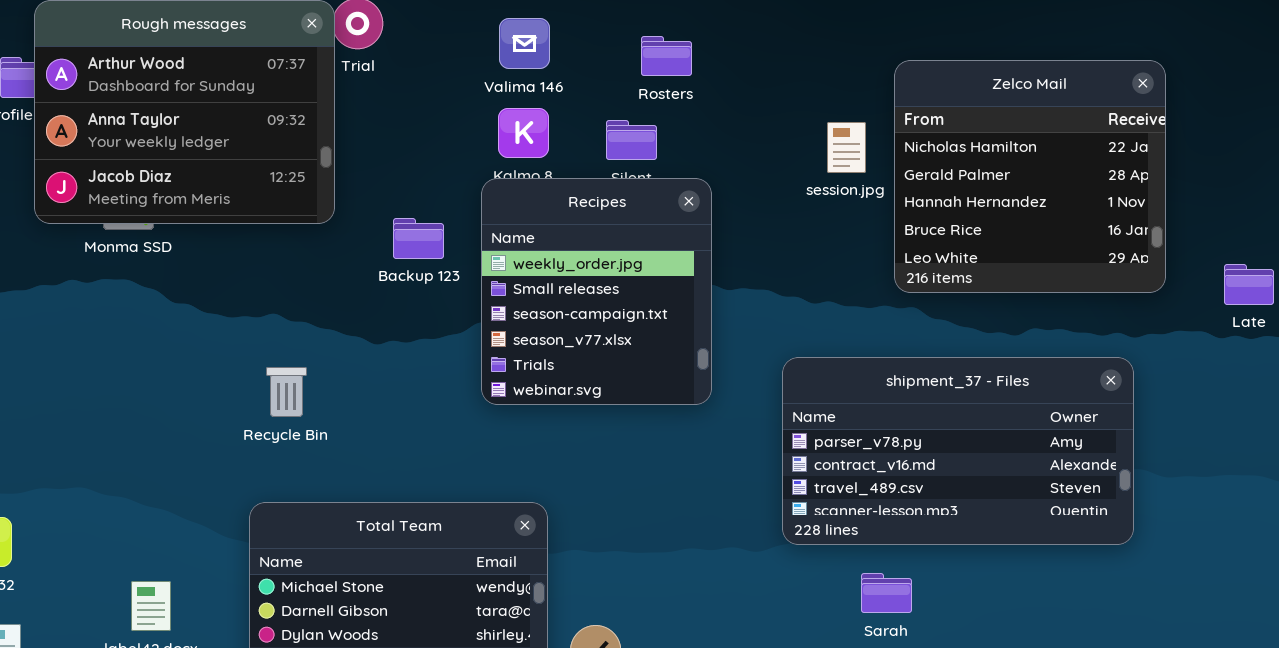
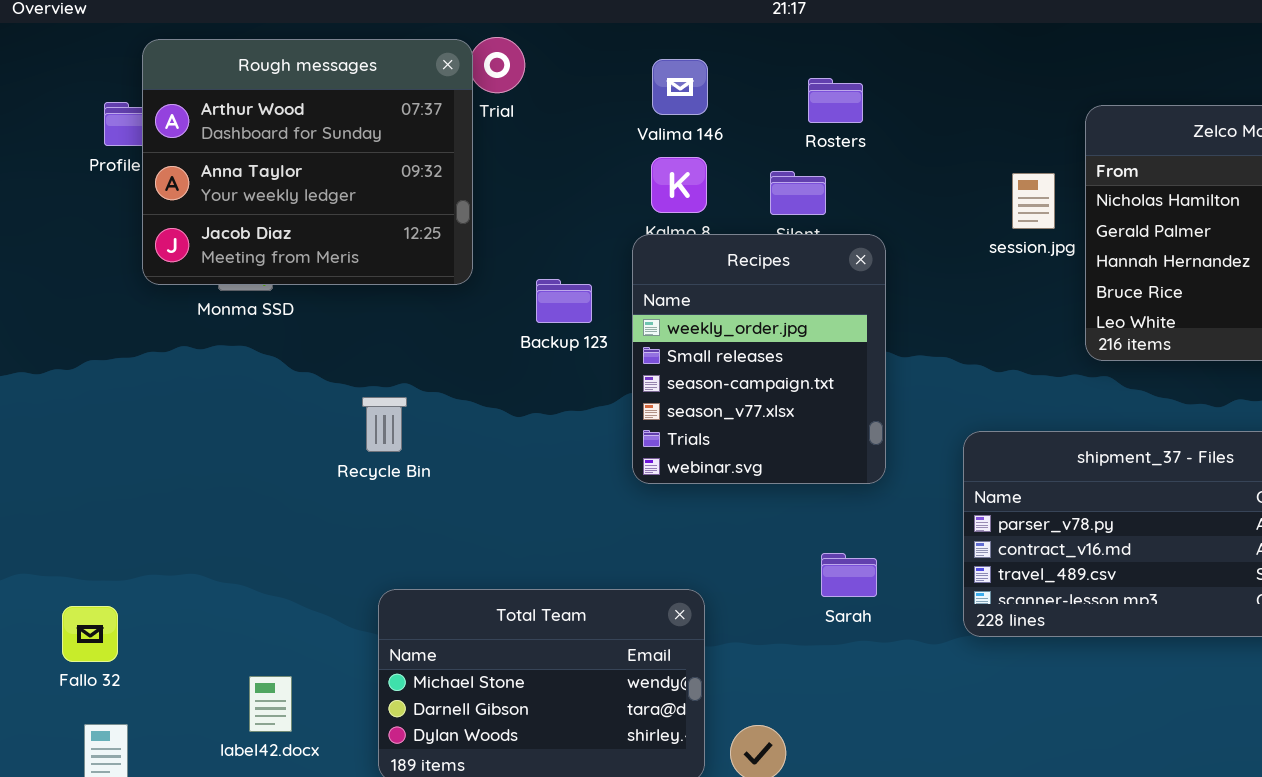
Recycle Bin: [266,367,307,417] -> [362,397,407,452], moved
Sarah: [861,573,912,613] -> [821,553,877,597], moved

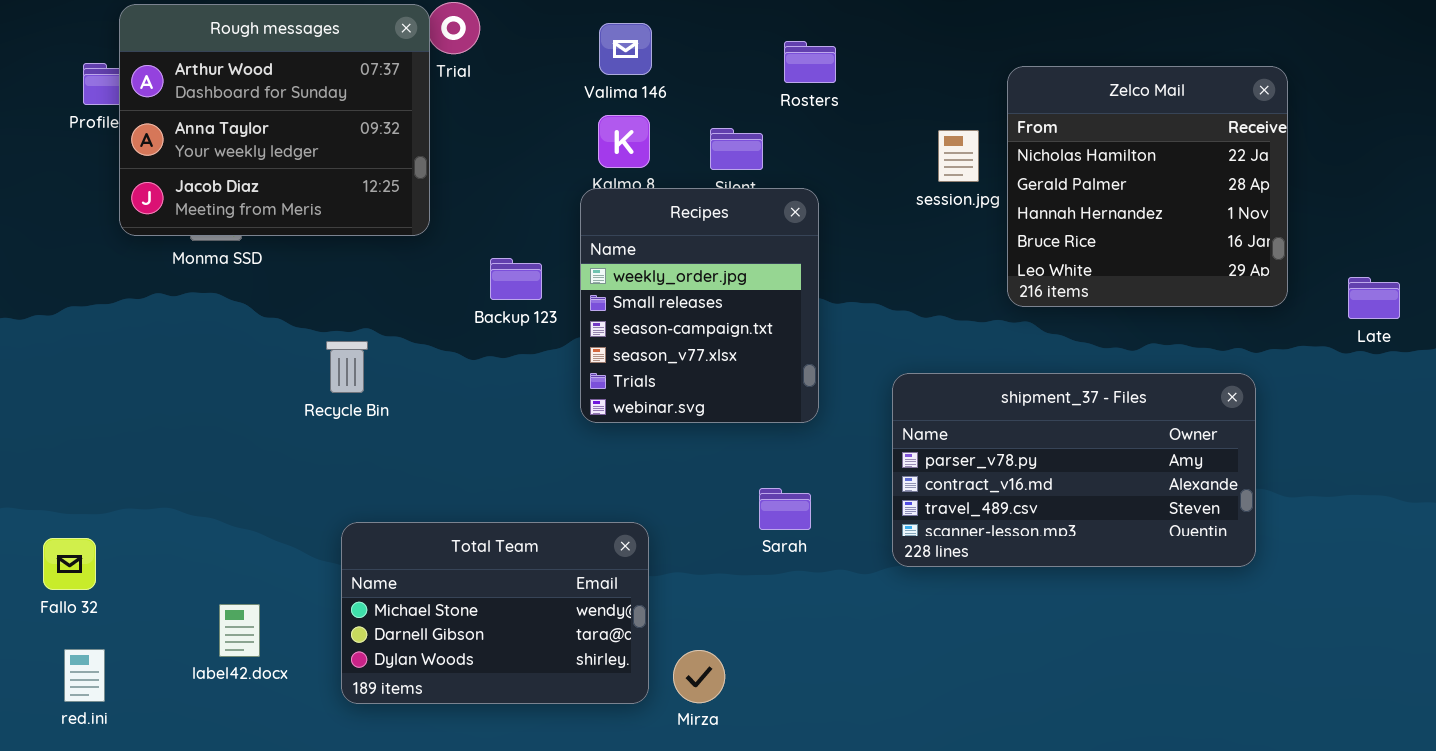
Rosters: [808,78,863,123] -> [784,41,836,83], moved
Backup 123: [536,279,592,323] -> [490,258,542,300], moved

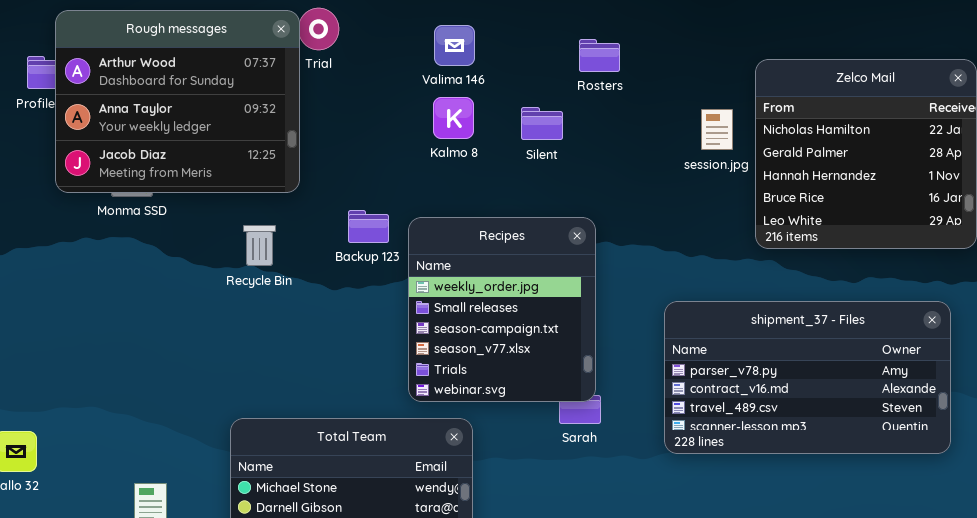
Recipes: [580,188,819,423] -> [408,217,596,402], moved
Recycle Bin: [326,341,368,393] -> [243,225,276,266], moved

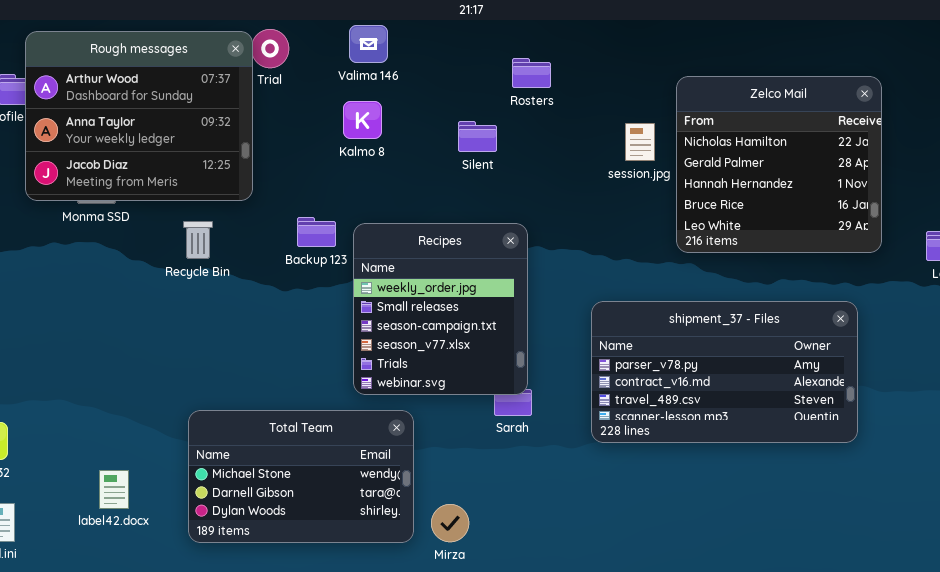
Valima 146: [434,25,475,66] -> [349,25,388,63], moved
Kalmo 8: [433,97,474,139] -> [343,101,382,139], moved
Recycle Bin: [243,225,276,266] -> [183,221,213,259], moved

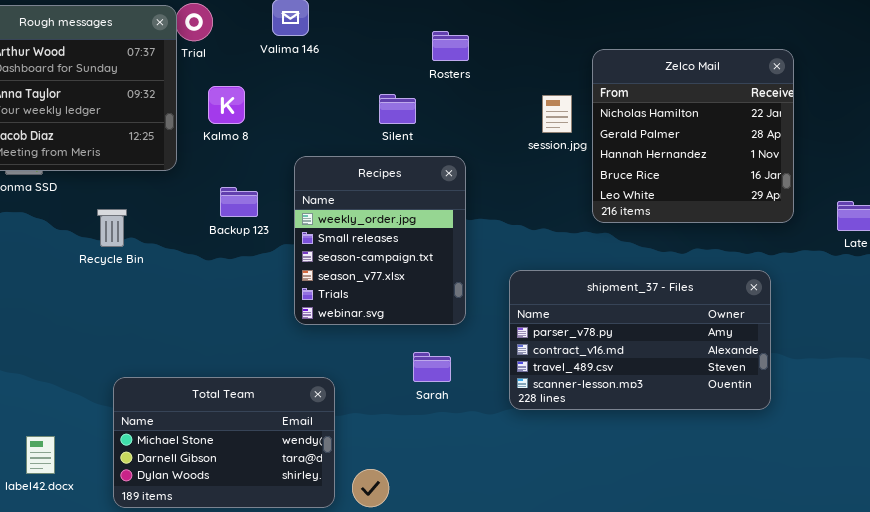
Kalmo 8: [343,101,382,139] -> [208,86,245,124], moved
Recycle Bin: [183,221,213,259] -> [97,209,127,247], moved
Recipes: [353,223,528,395] -> [294,156,466,325], moved

